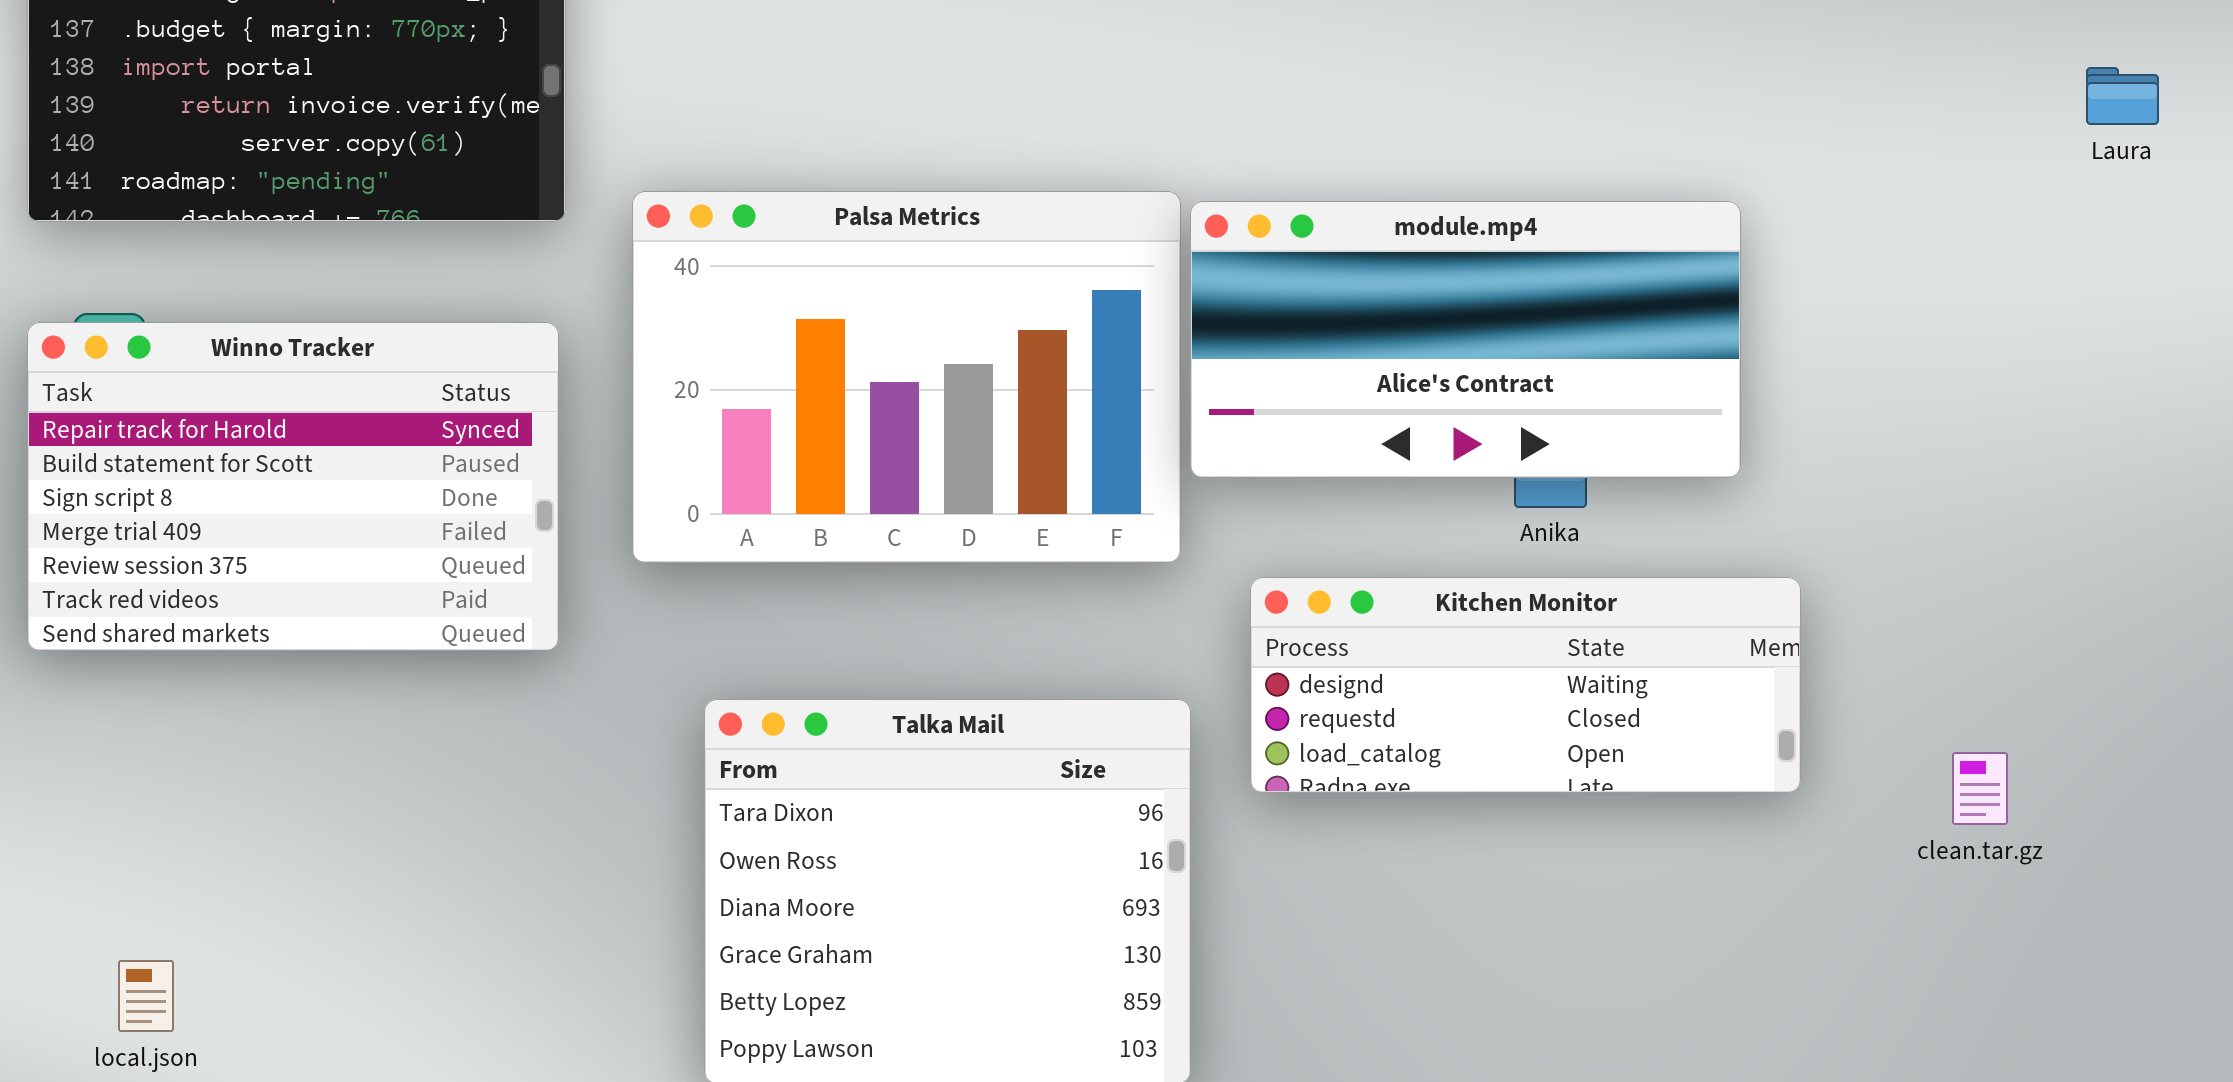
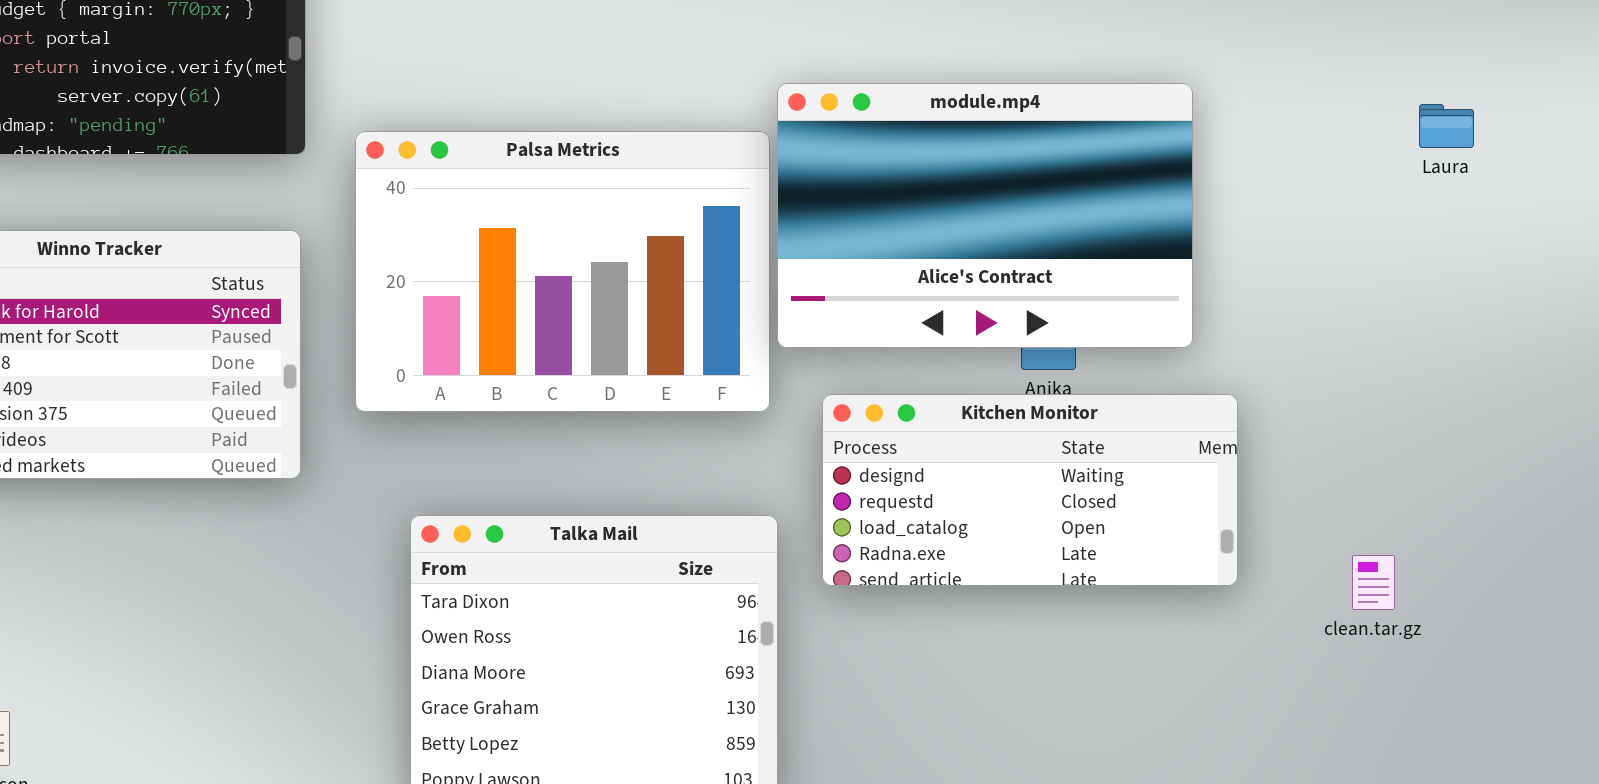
Laura: [2086,67,2159,125] -> [1419,104,1474,148], moved
module.mp4: [1190,201,1741,478] -> [777,83,1193,348], resized
Kitchen Monitor: [1250,577,1801,793] -> [822,394,1238,586], resized

